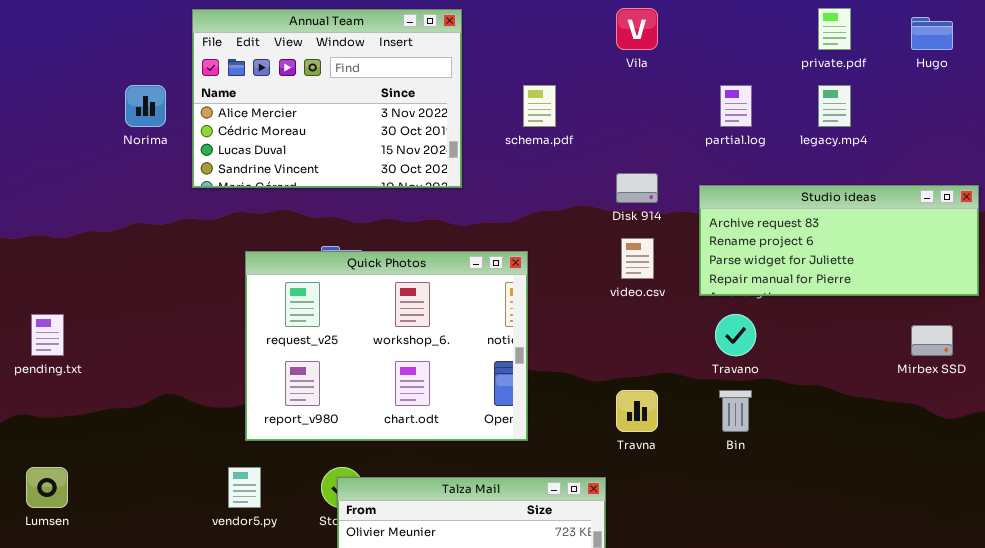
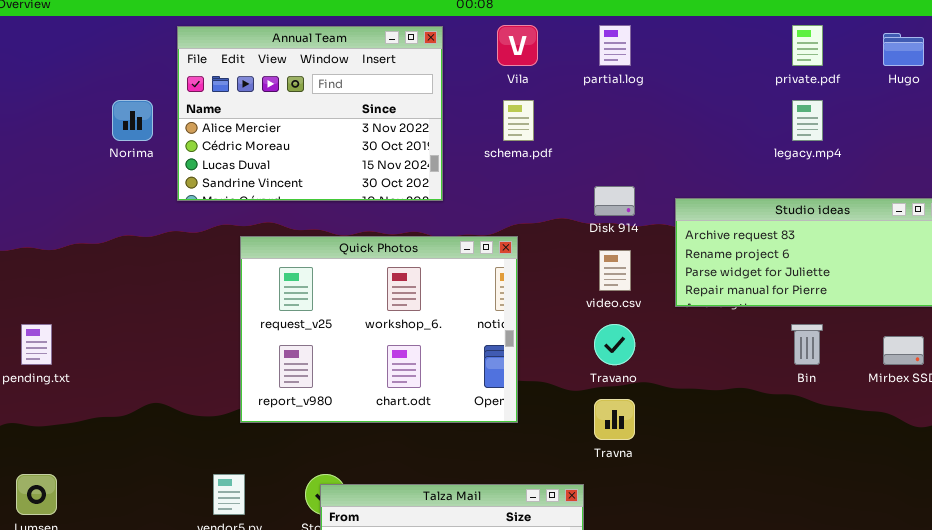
Vila: [616,8,658,50] -> [497,25,538,66], moved
partial.log: [720,85,752,127] -> [599,25,631,66], moved
Quick Photos: [245,251,528,441] -> [240,236,518,423], moved
Travano: [715,314,756,356] -> [594,324,635,365], moved
Bin: [719,390,752,432] -> [791,324,823,365], moved

